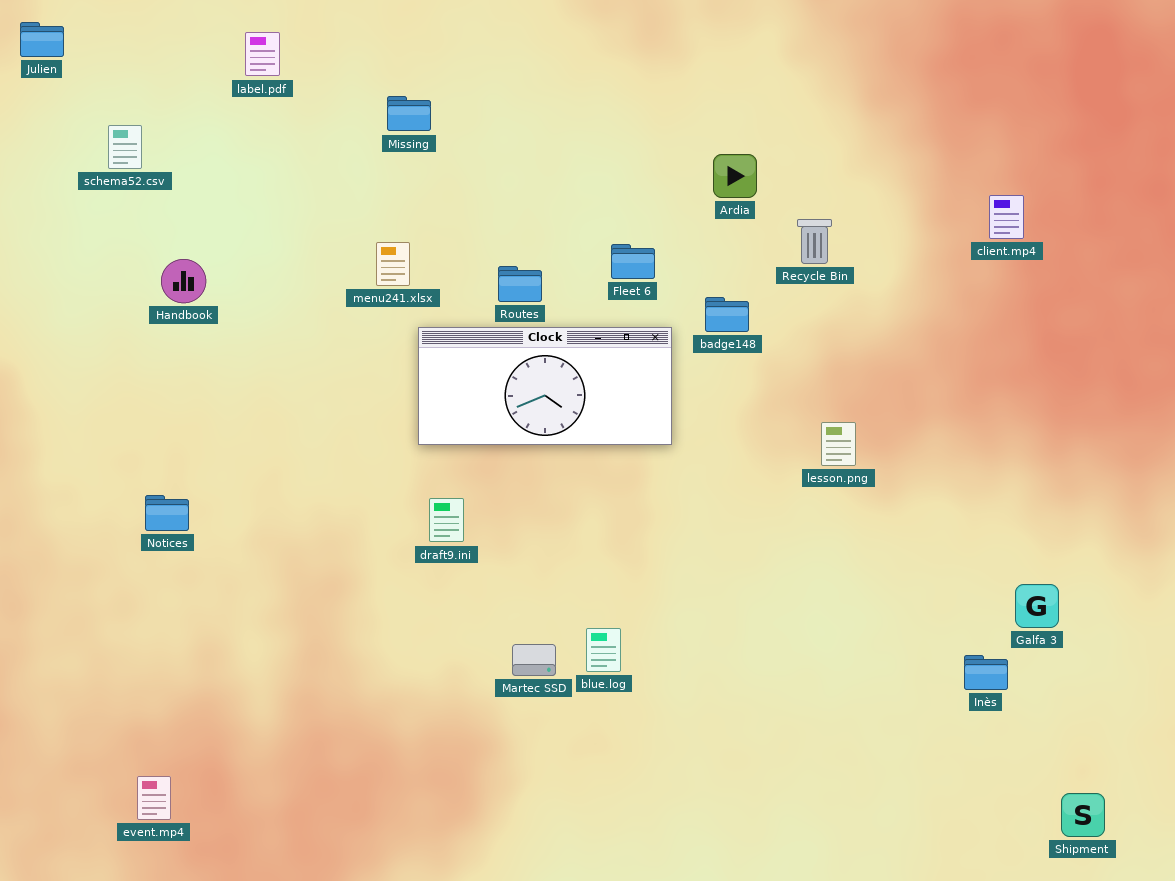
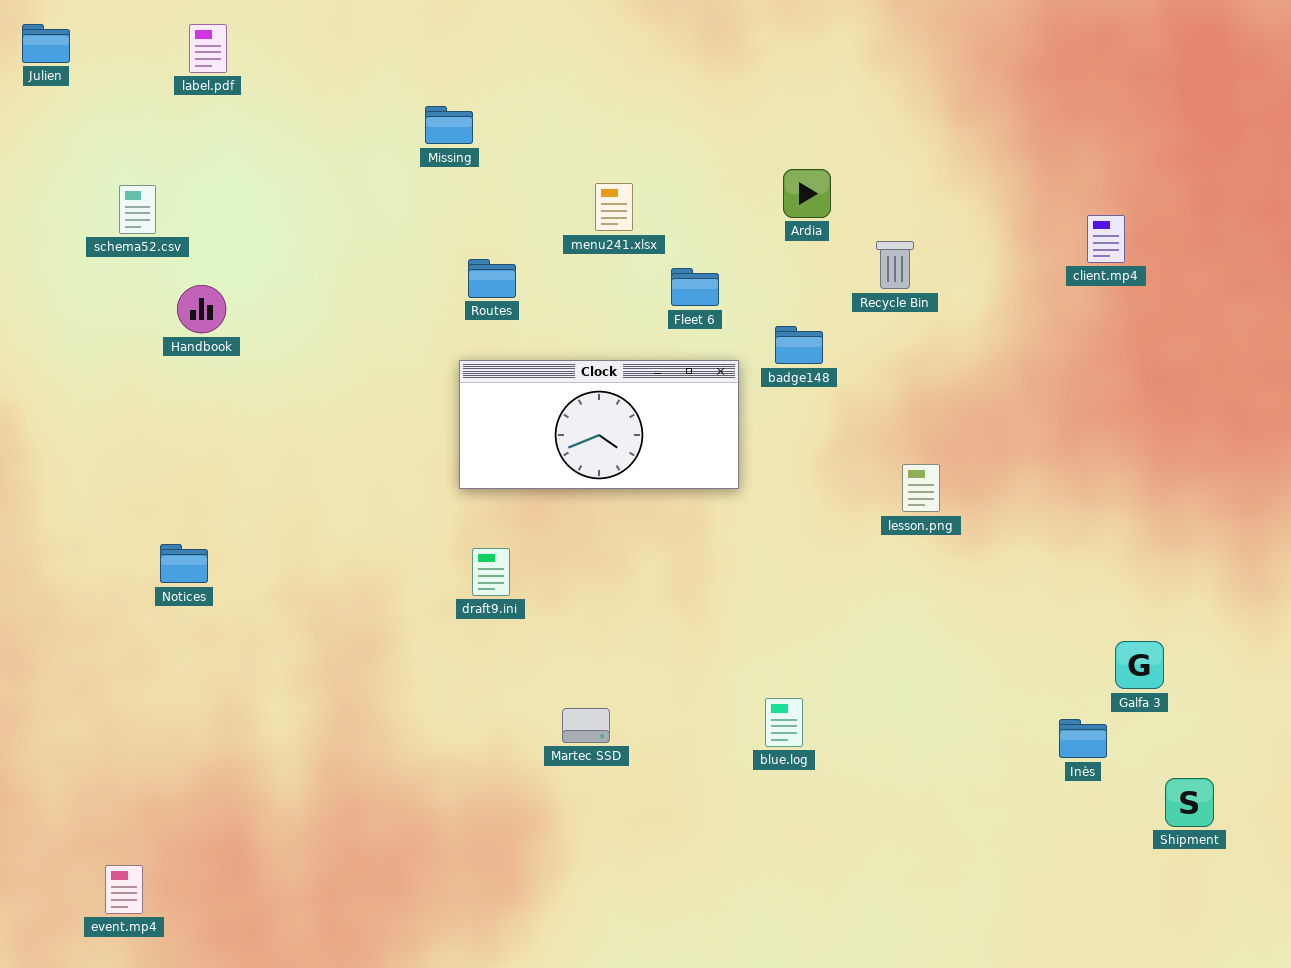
label.pdf: [245,32,280,76] -> [189,24,227,73], moved
schema52.csv: [108,125,142,169] -> [119,185,156,234], moved
menu241.xlsx: [376,242,410,286] -> [595,183,633,231], moved
Routes: [498,266,542,302] -> [468,259,516,298], moved
blue.log: [586,628,621,672] -> [765,698,803,747], moved
event.mp4: [137,776,171,820] -> [105,865,143,914], moved
Shipment: [1061,793,1105,837] -> [1165,778,1214,827], moved

